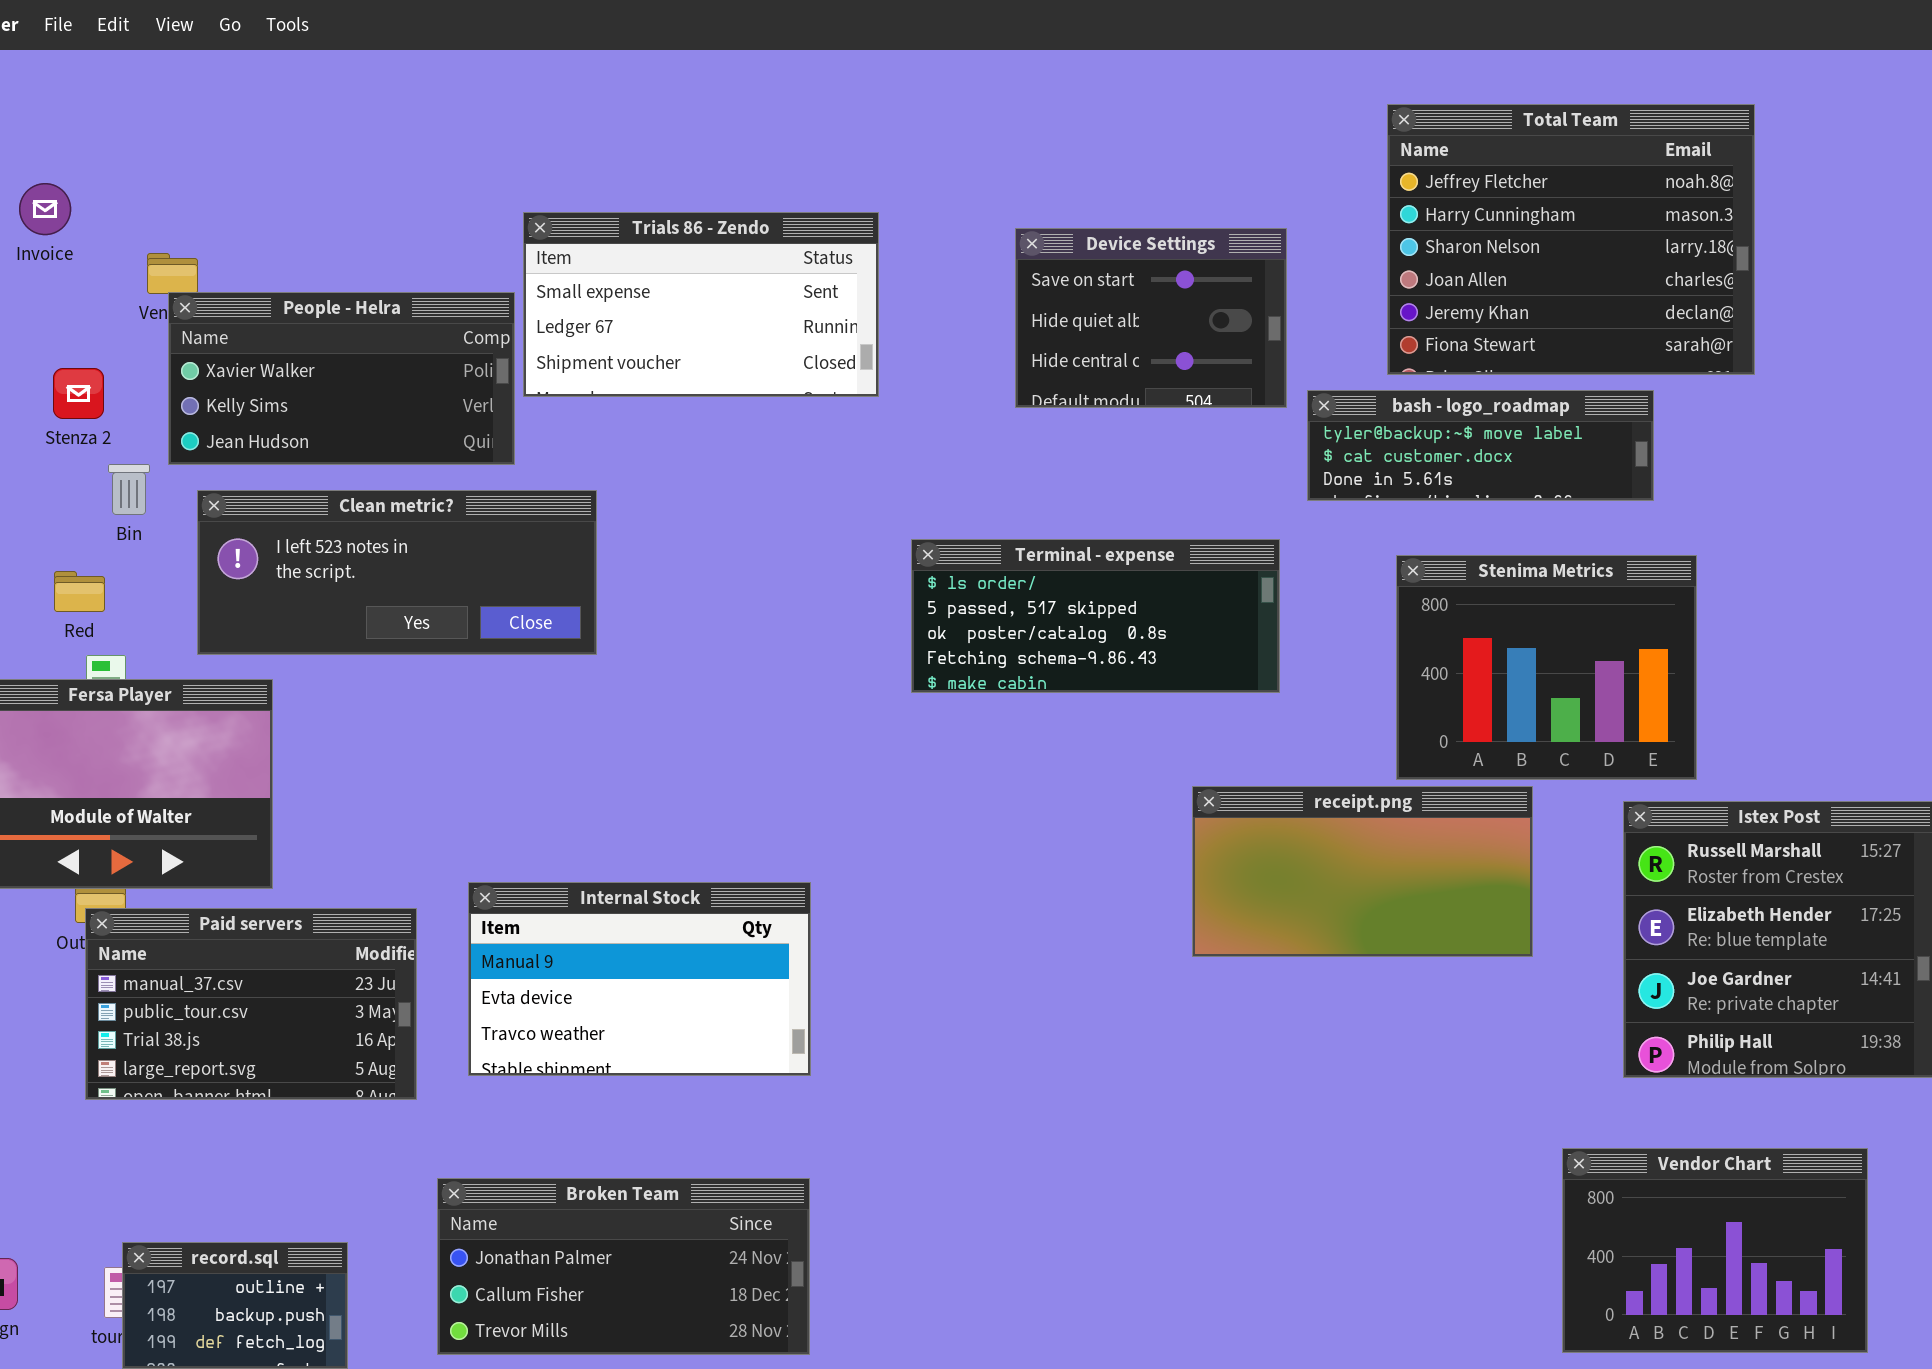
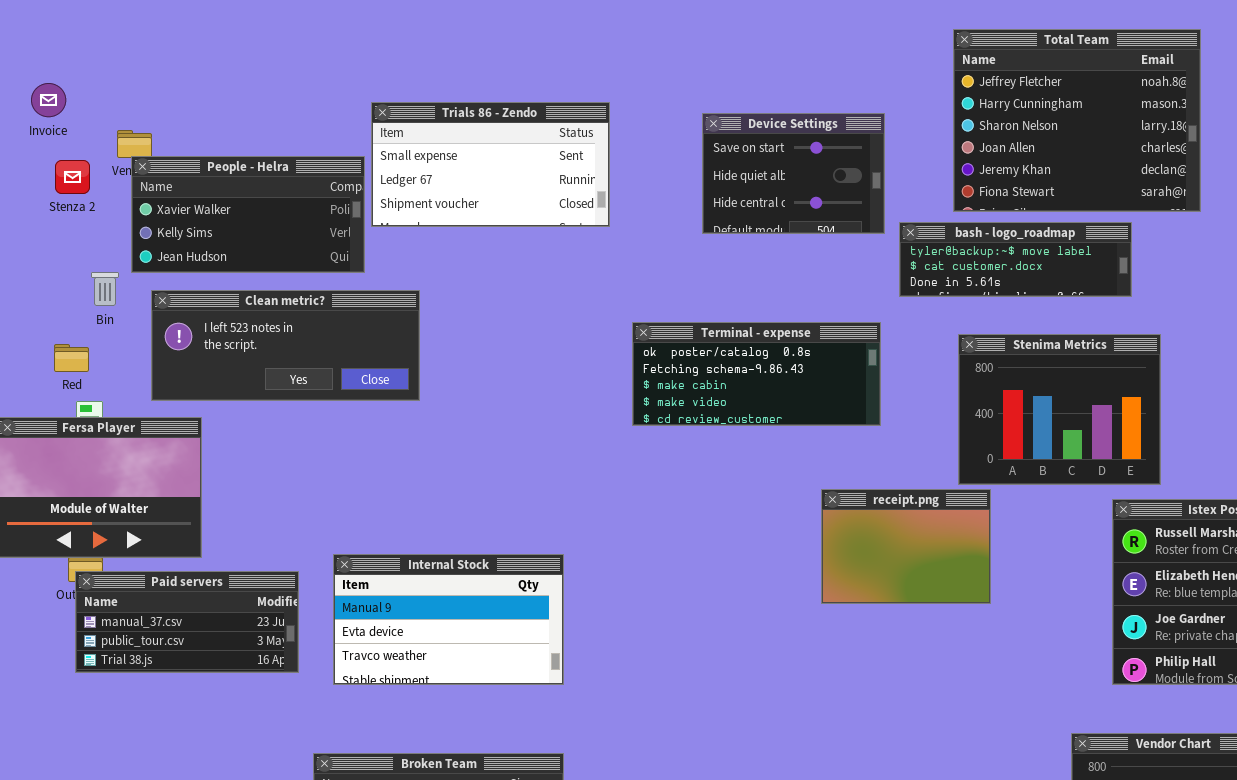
Stenza 2: [53,368,104,419] -> [55,160,90,194], moved
Terminal - expense: [911,539,1280,693] -> [632,322,881,426], scrolled down 2 rows
receipt.png: [1192,786,1533,957] -> [821,489,991,604], resized
Paid servers: [85,908,417,1100] -> [75,571,299,673], resized

